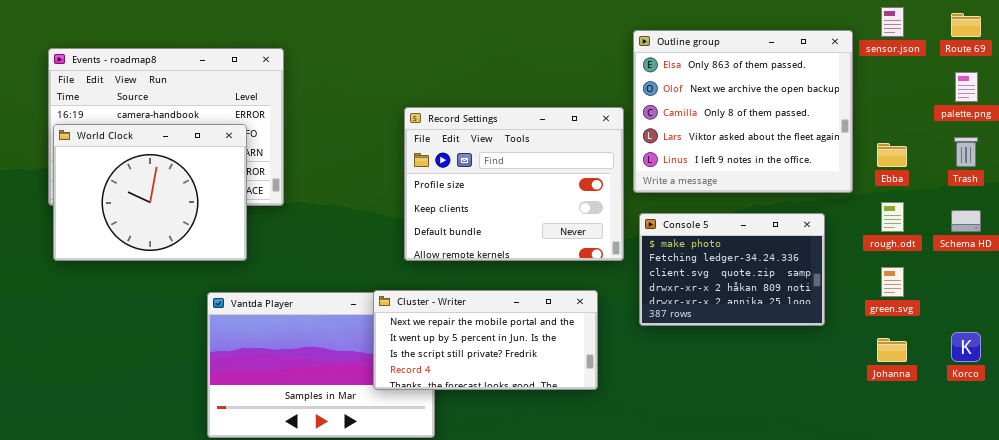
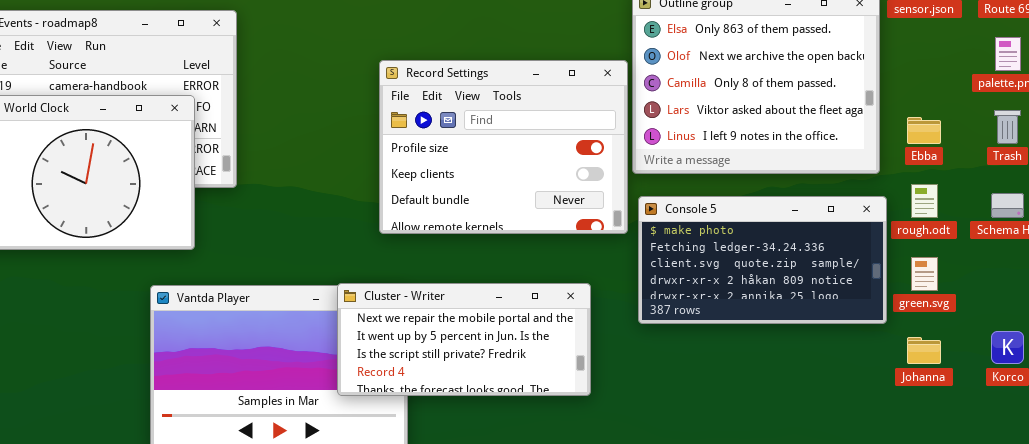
Record Settings: [404,107,624,261] -> [379,60,628,234], moved
Console 5: [639,213,825,326] -> [638,196,887,324], resized

